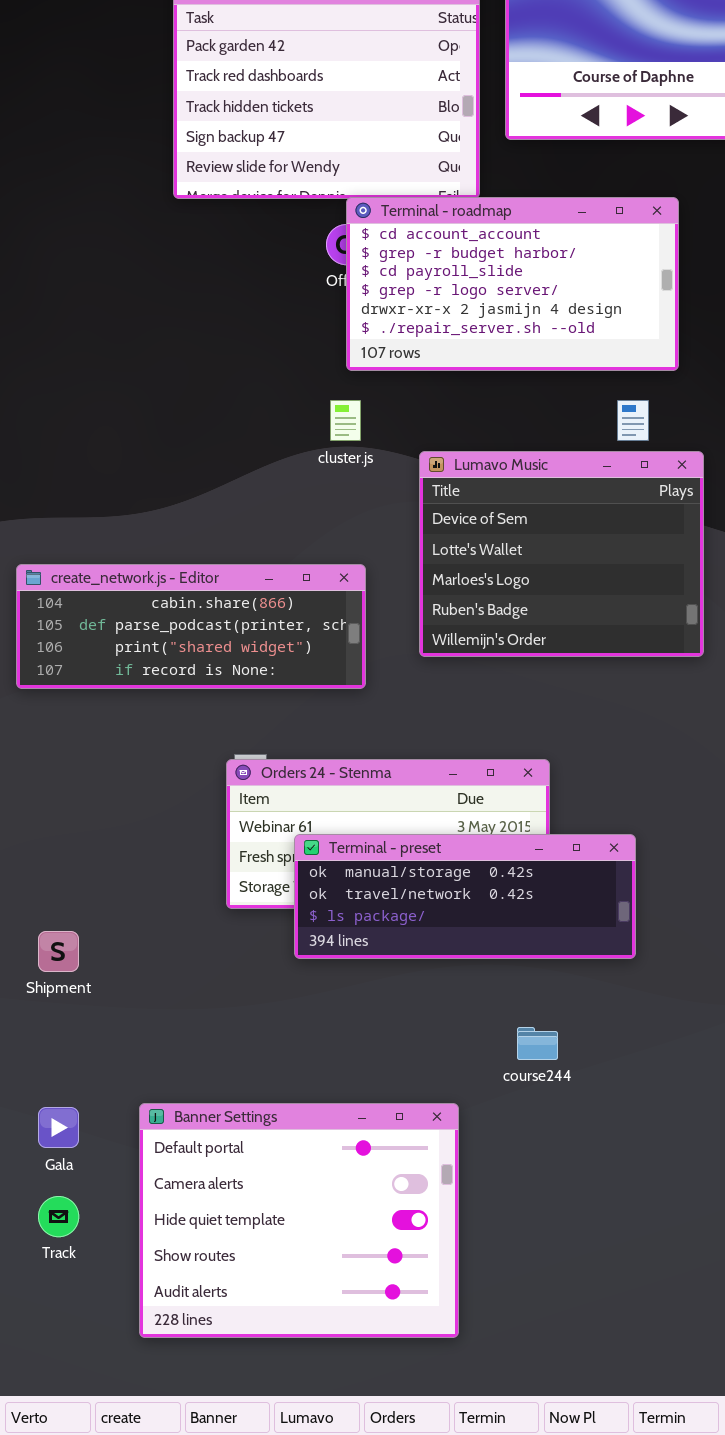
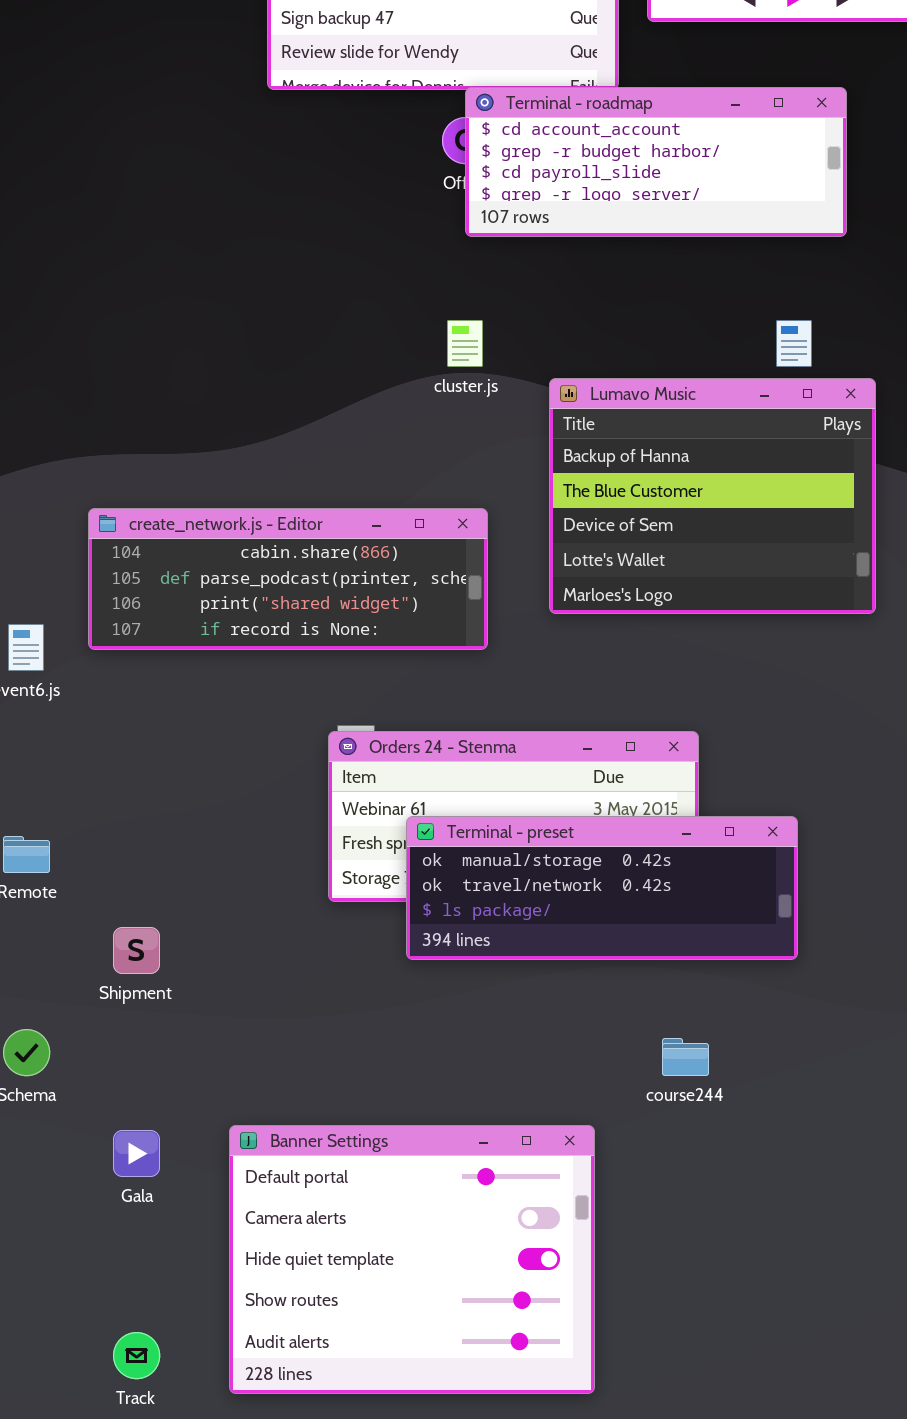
Terminal - roadmap: [346,197,679,371] -> [465,87,847,237], resized
Lumavo Music: [419,451,704,657] -> [549,378,876,614], scrolled up 2 rows
Track: [38,1196,79,1237] -> [113,1332,160,1379], moved

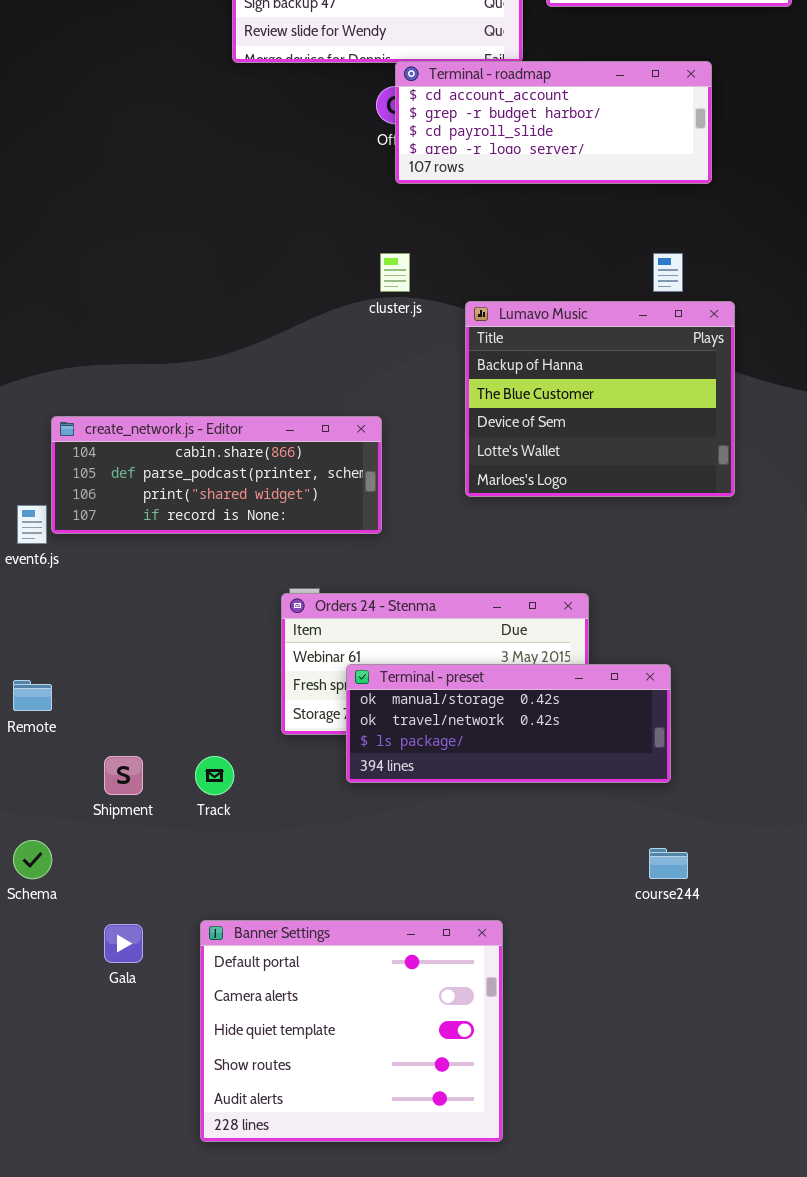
create_network.js - Editor: [88,508,488,650] -> [51,416,382,534], moved
course244: [662,1038,709,1076] -> [649,848,688,879], moved
Track: [113,1332,160,1379] -> [195,756,234,795], moved

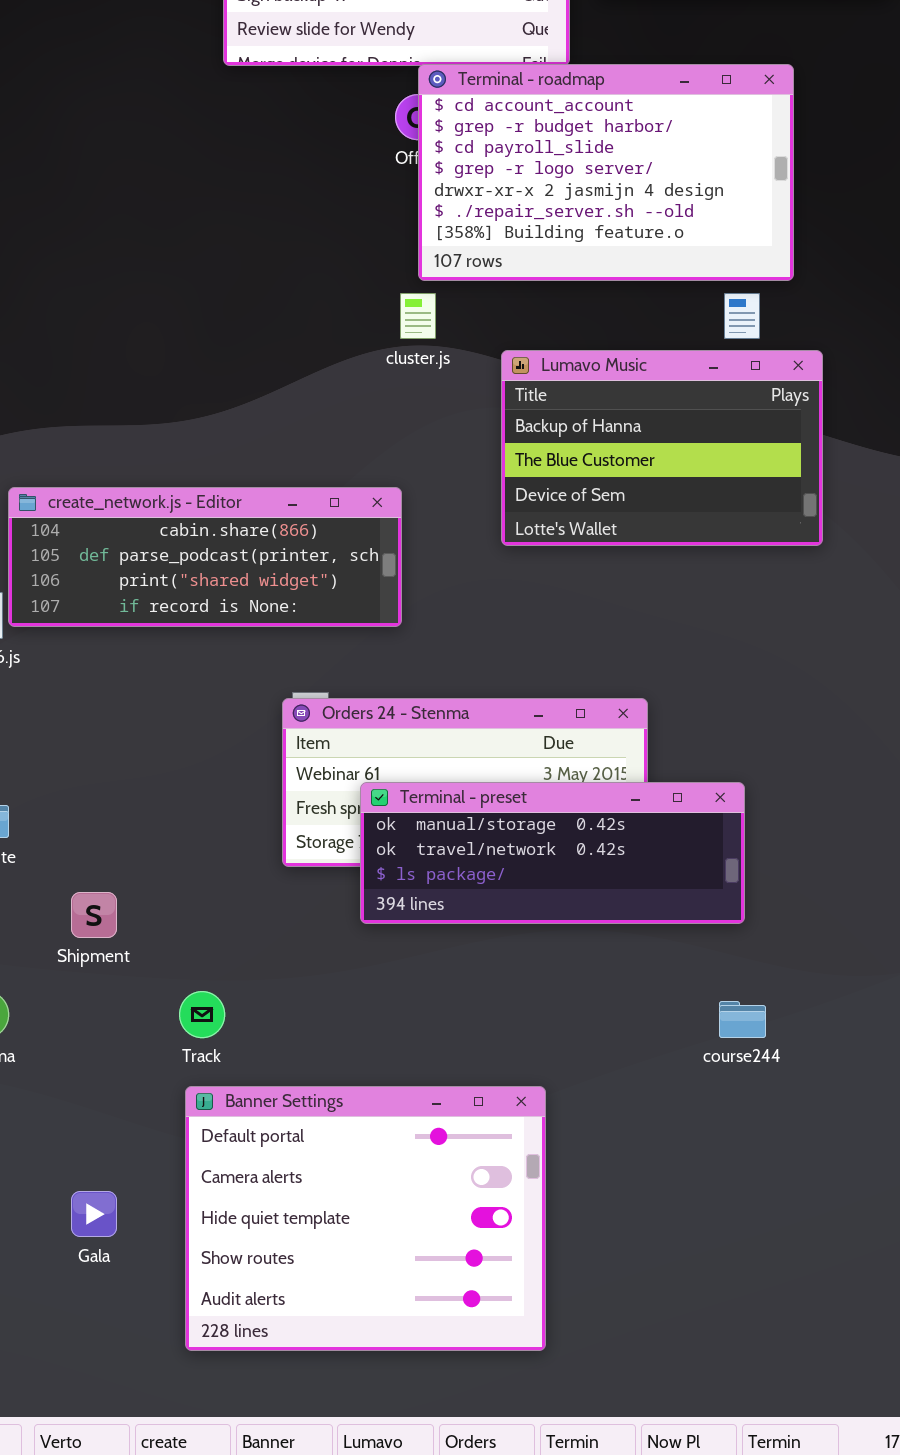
Terminal - roadmap: [395,61,712,184] -> [418,64,794,281], resized
Lumavo Music: [465,301,735,497] -> [501,350,823,546], resized
Track: [195,756,234,795] -> [179,991,225,1038], moved
Gala: [104,924,143,963] -> [71,1191,117,1237], moved

